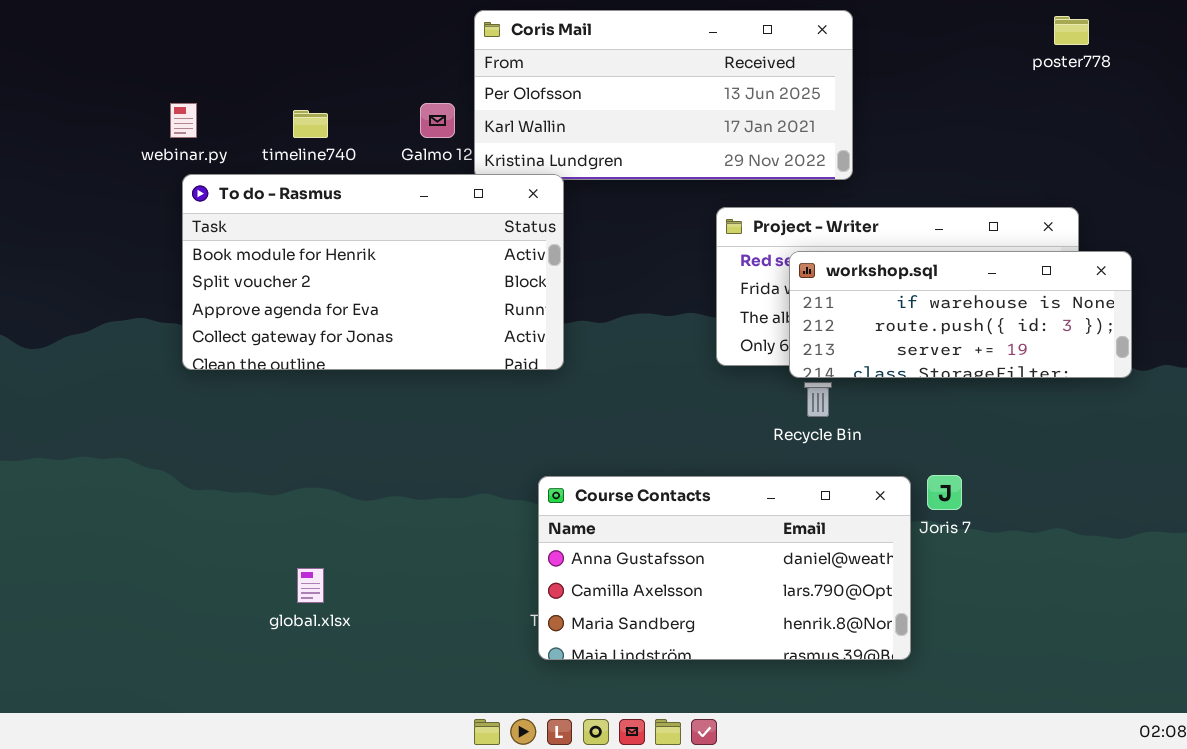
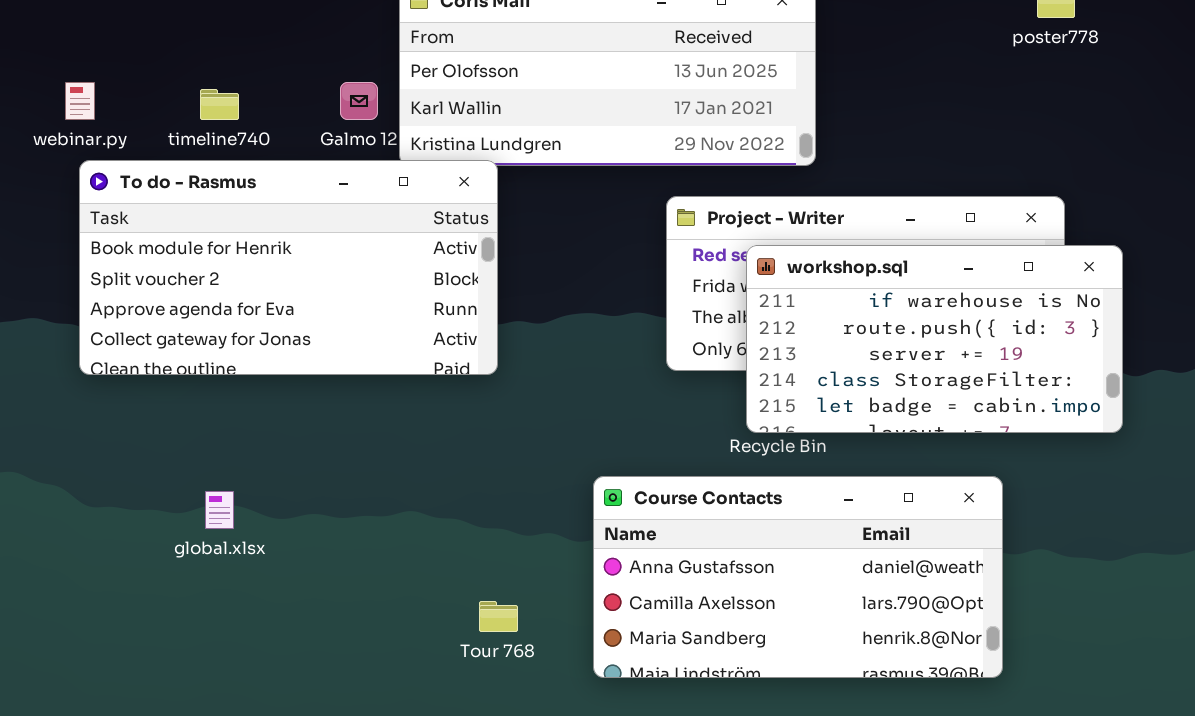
workshop.sql: [789,251,1132,378] -> [746,245,1123,433], resized
Course Contacts: [538,476,911,660] -> [593,476,1003,678], moved
global.xlsx: [297,568,324,603] -> [205,491,234,529], moved

